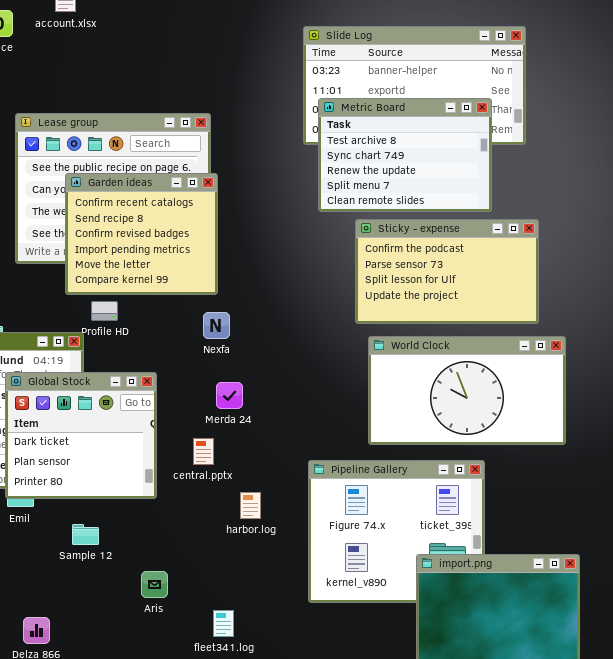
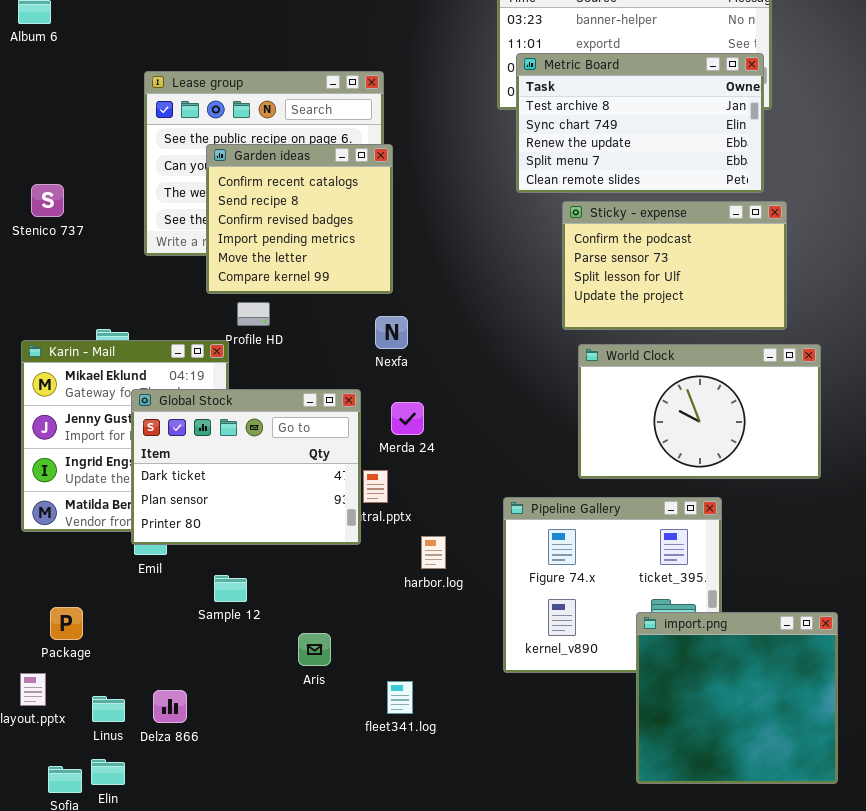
Metric Board: [318,98,492,212] -> [516,53,764,193], resized
Global Stock: [5,372,157,499] -> [131,389,361,545], resized

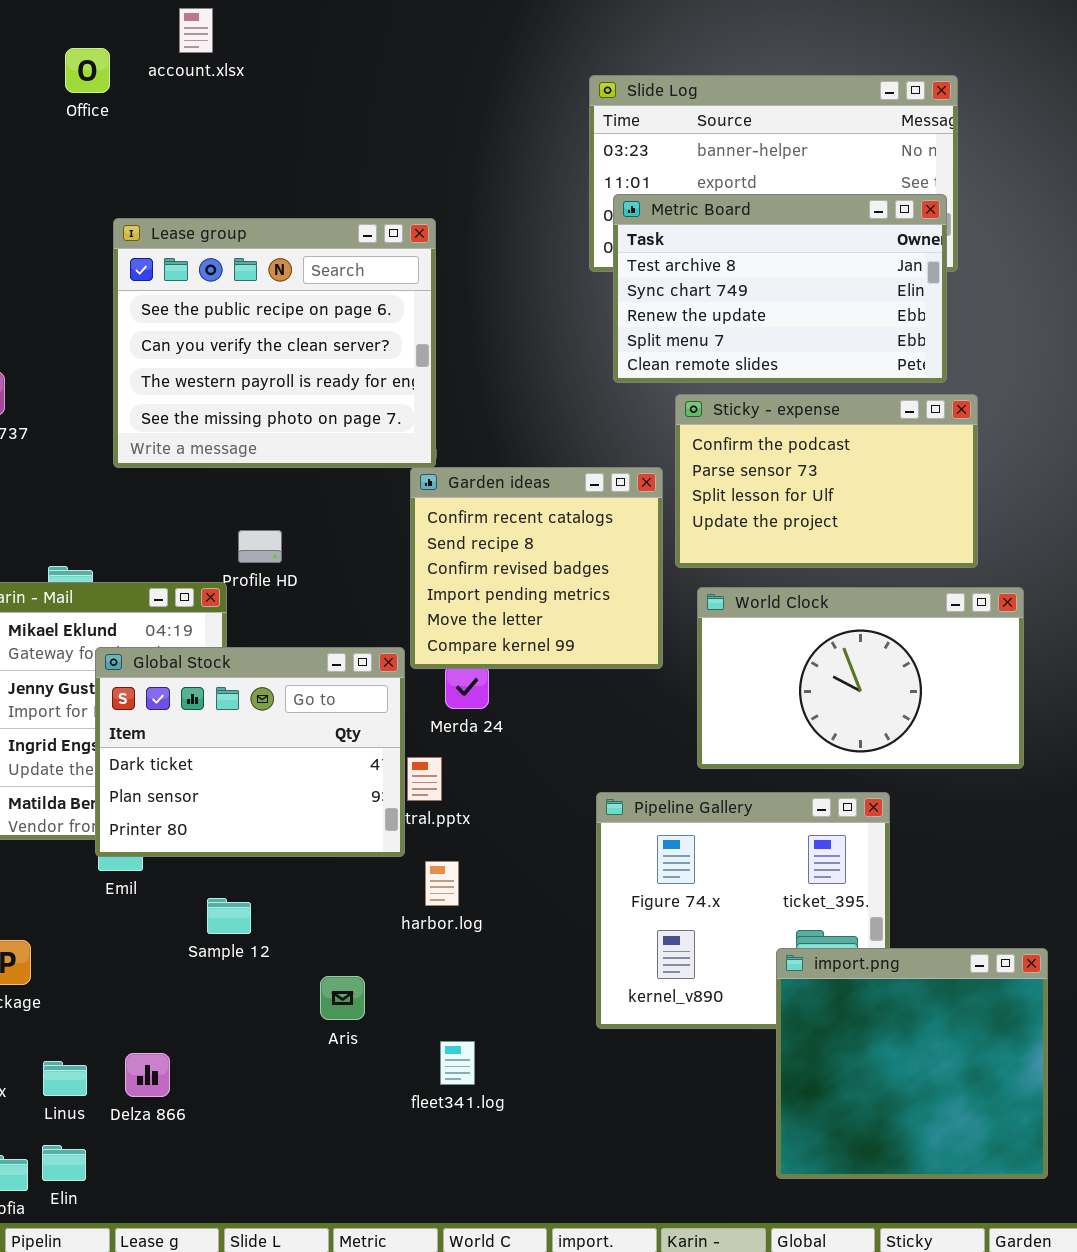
Garden ideas: [206,144,393,294] -> [410,467,663,669], moved
harbor.log: [421,536,446,569] -> [425,861,459,906], moved

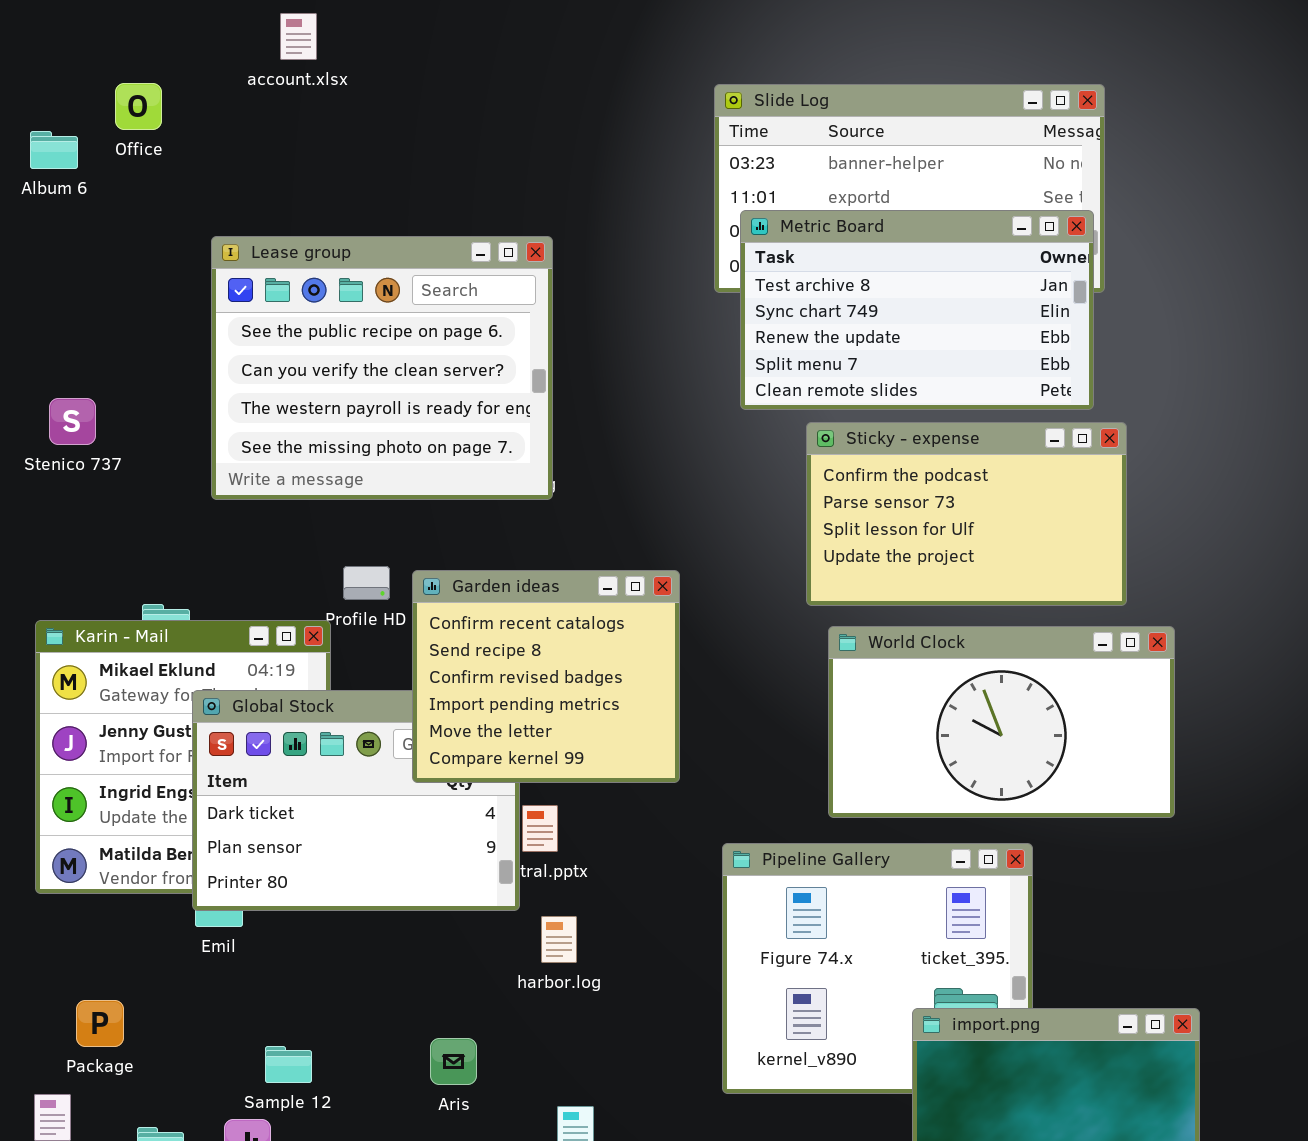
Office: [65,48,110,93] -> [115,83,162,130], moved
Garden ideas: [410,467,663,669] -> [412,570,680,783], moved
Sample 12: [207,898,251,934] -> [265,1046,312,1083], moved

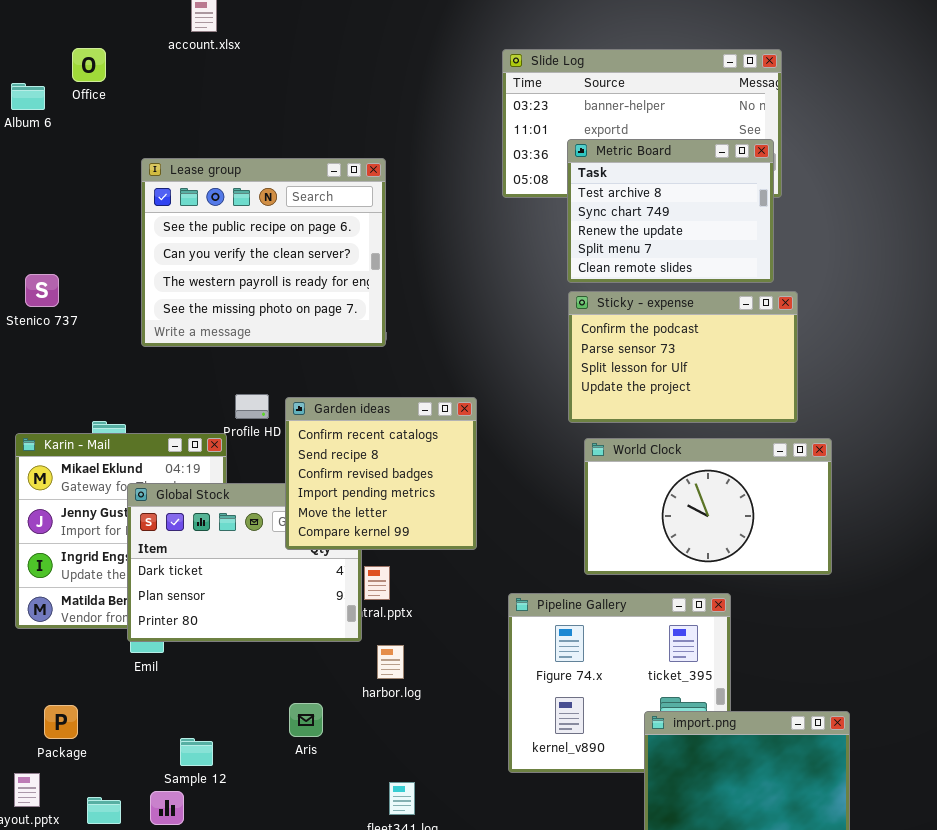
Metric Board: [740,210,1094,410] -> [567,139,774,283], resized
Aris: [430,1038,477,1085] -> [289,703,323,737], moved

